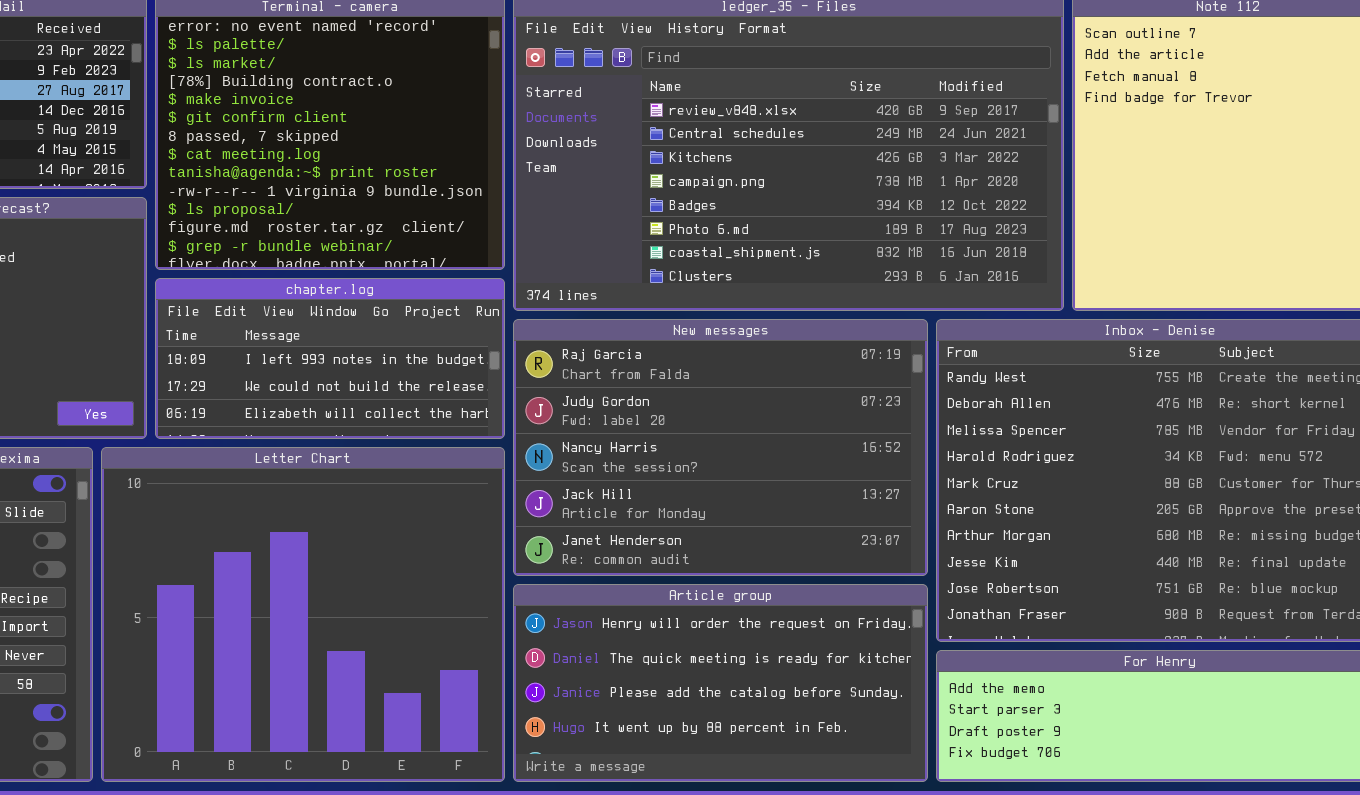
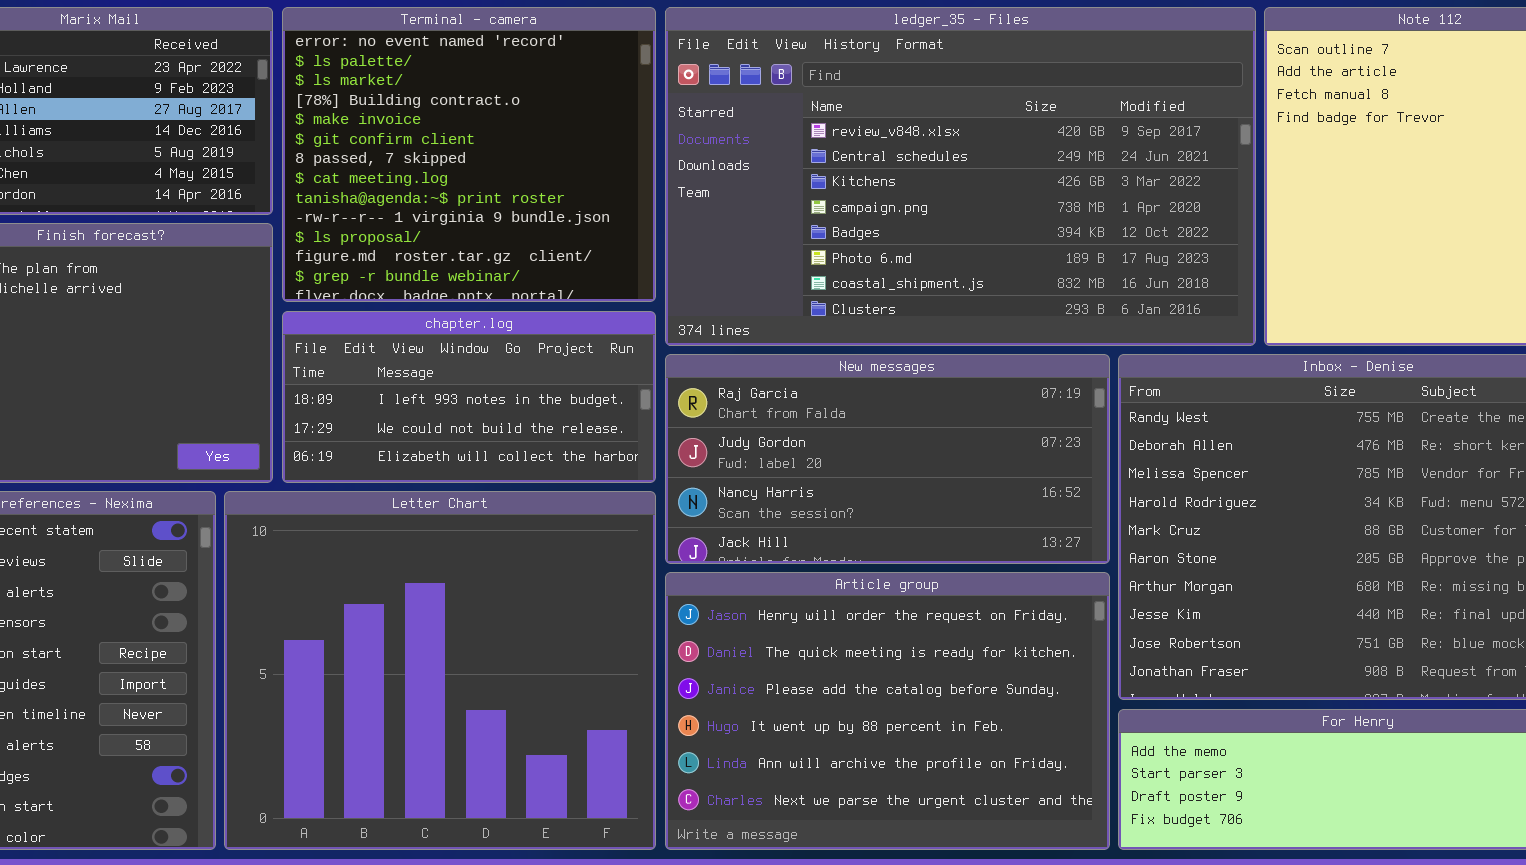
New messages: [513,319,928,576] -> [665,354,1110,564], resized
Article group: [513,584,928,782] -> [665,572,1110,850], resized

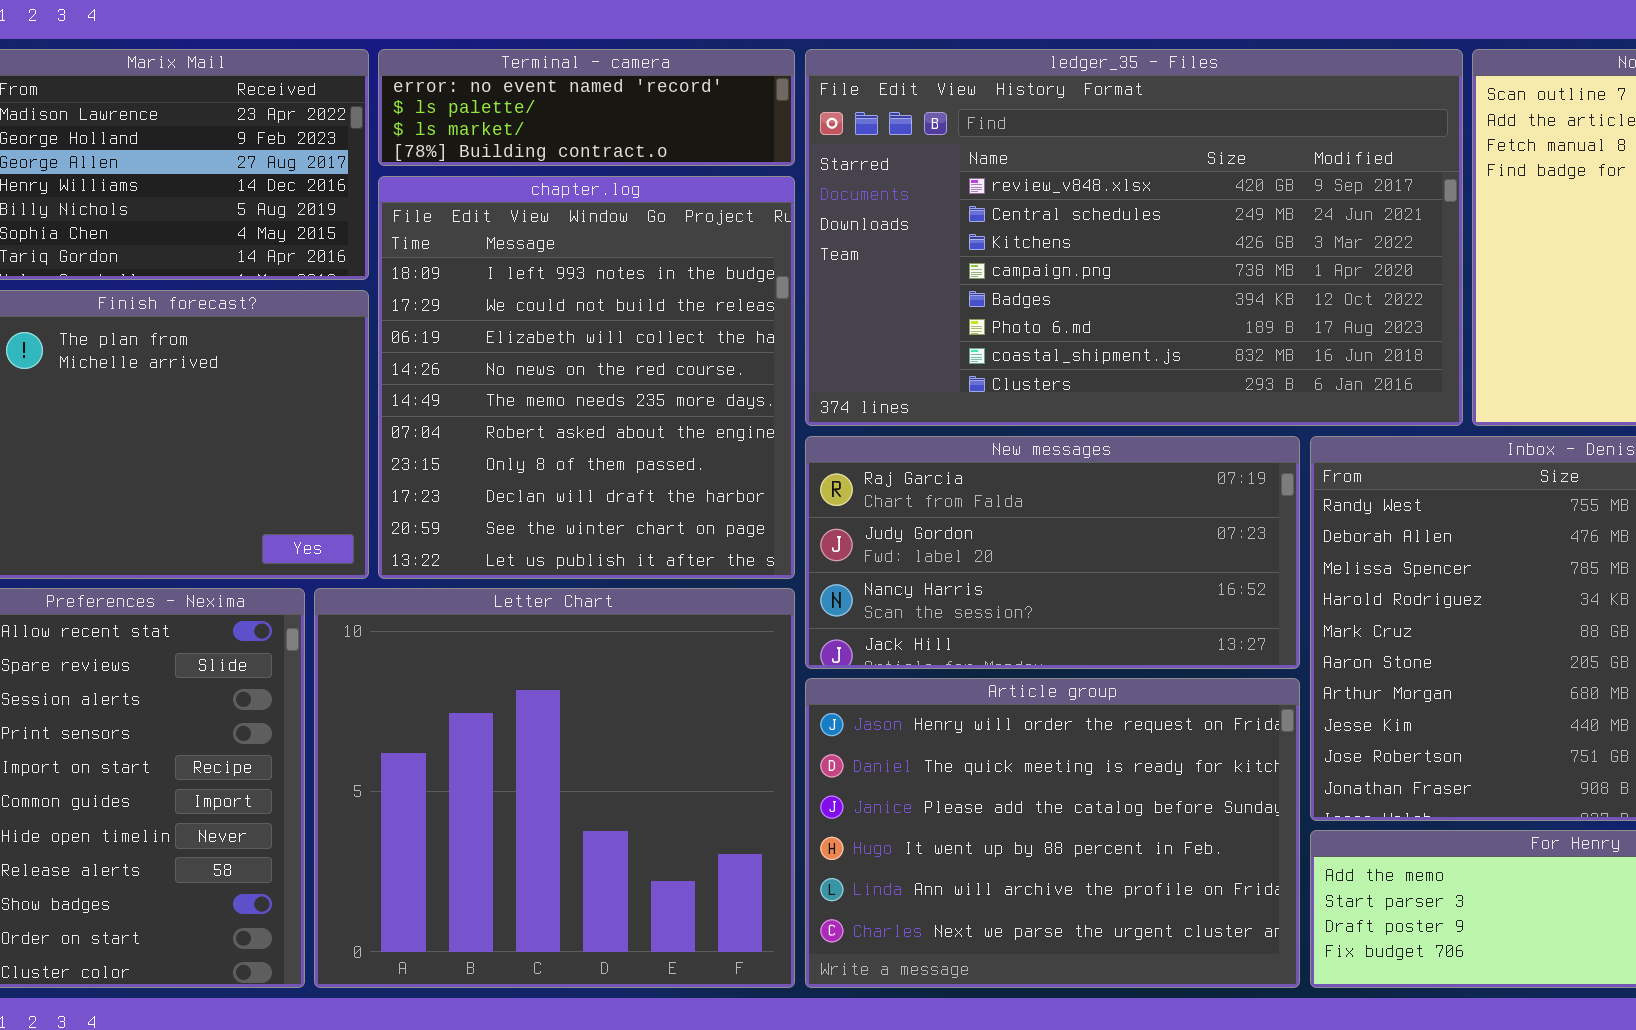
Terminal - camera: [282,7,656,302] -> [378,49,795,166], resized
chapter.log: [282,311,656,483] -> [378,176,795,579], resized

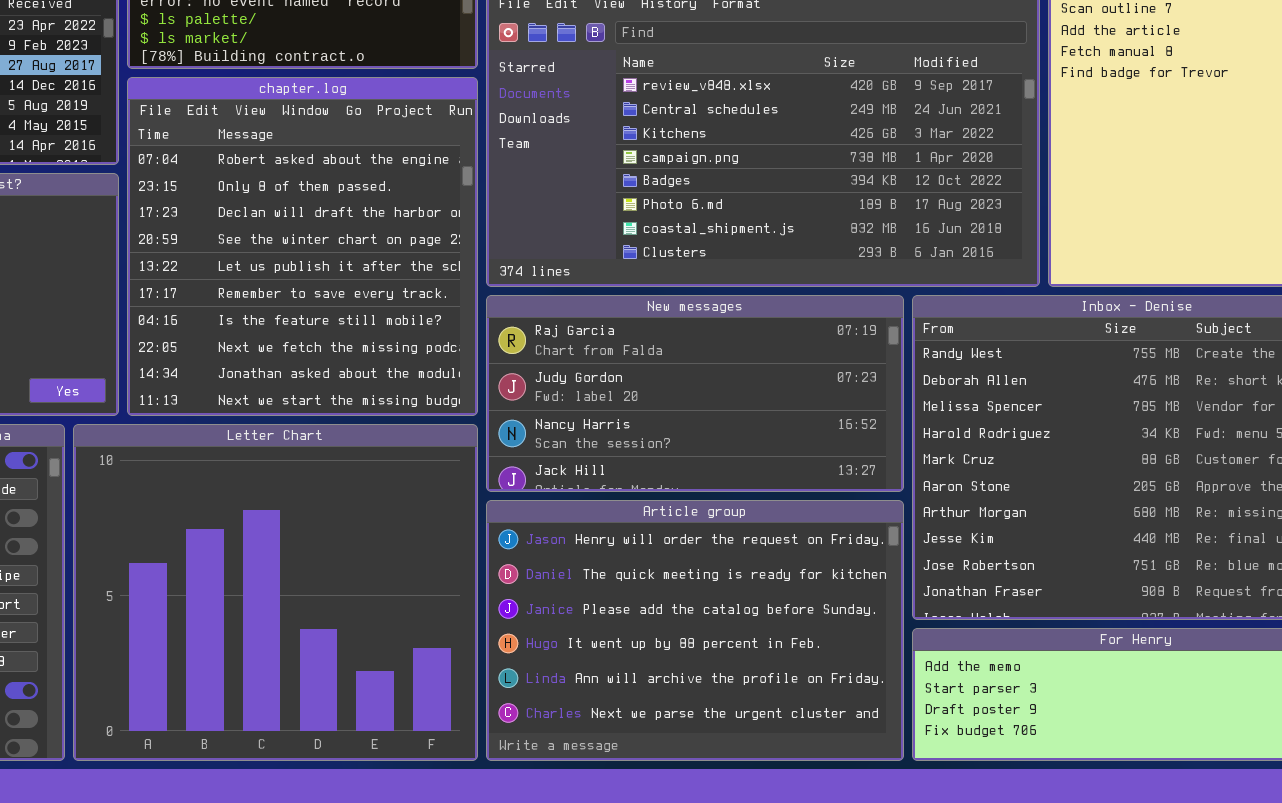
chapter.log: [378,176,795,579] -> [127,77,478,416], scrolled down 5 rows

